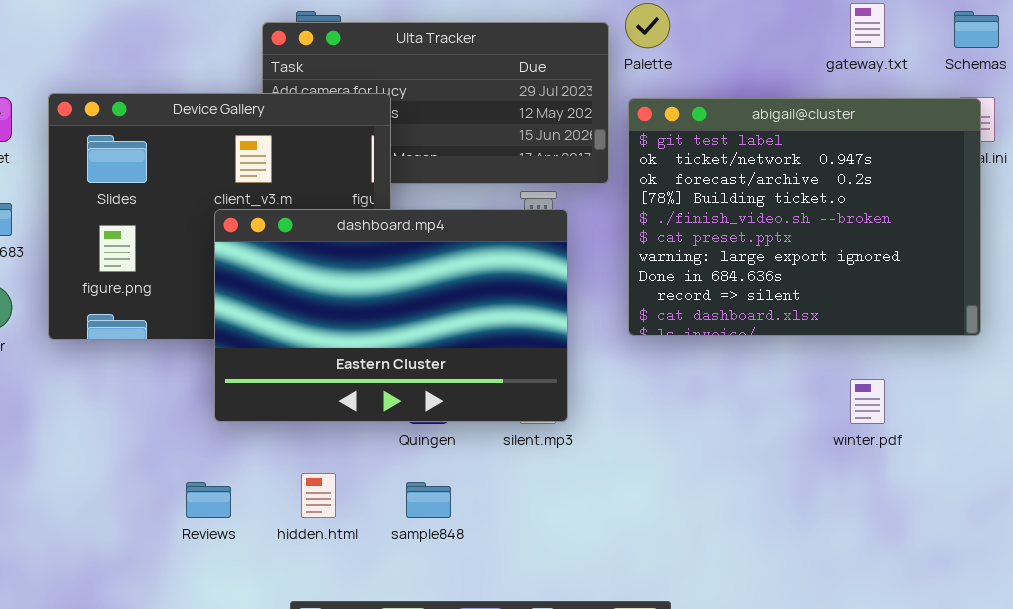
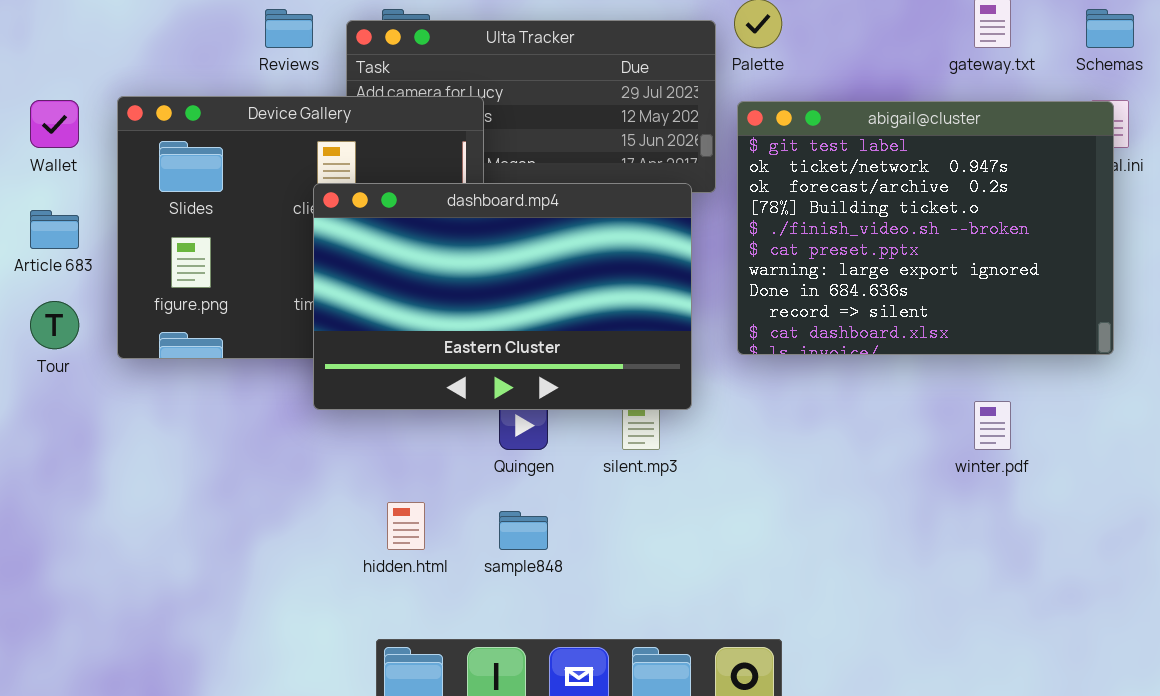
dashboard.mp4: [214,209,568,422] -> [313,183,692,410], moved
Reviews: [186,482,231,518] -> [265,9,313,48], moved

